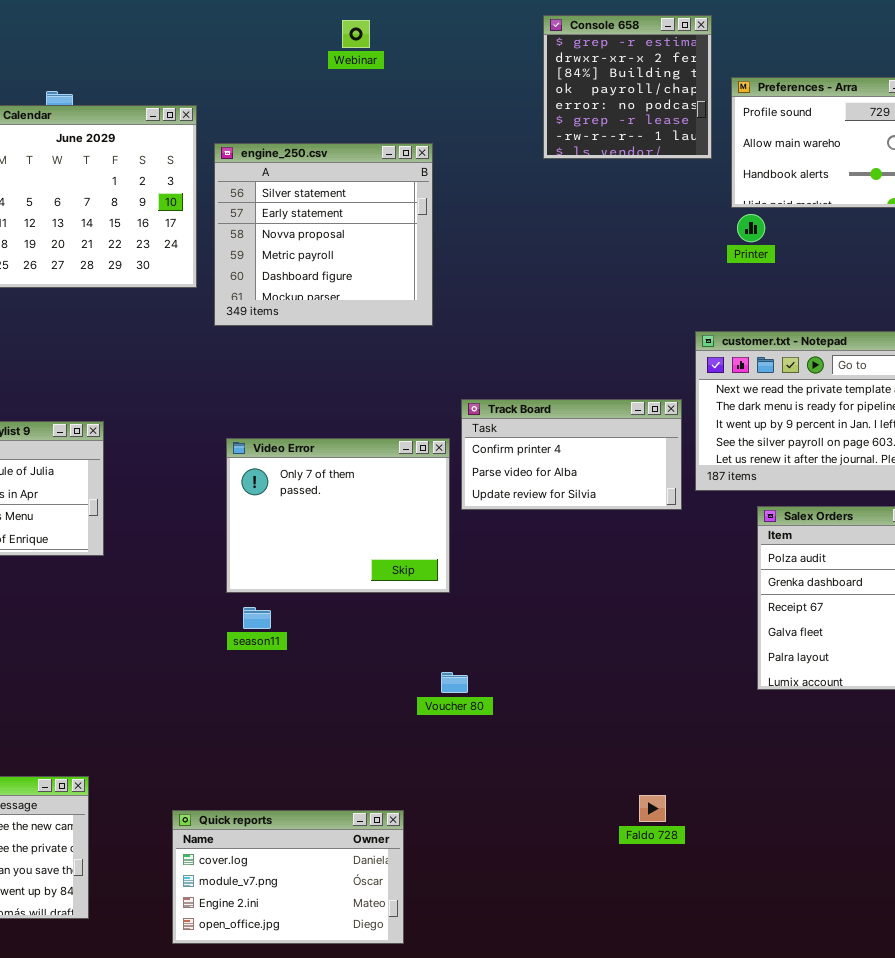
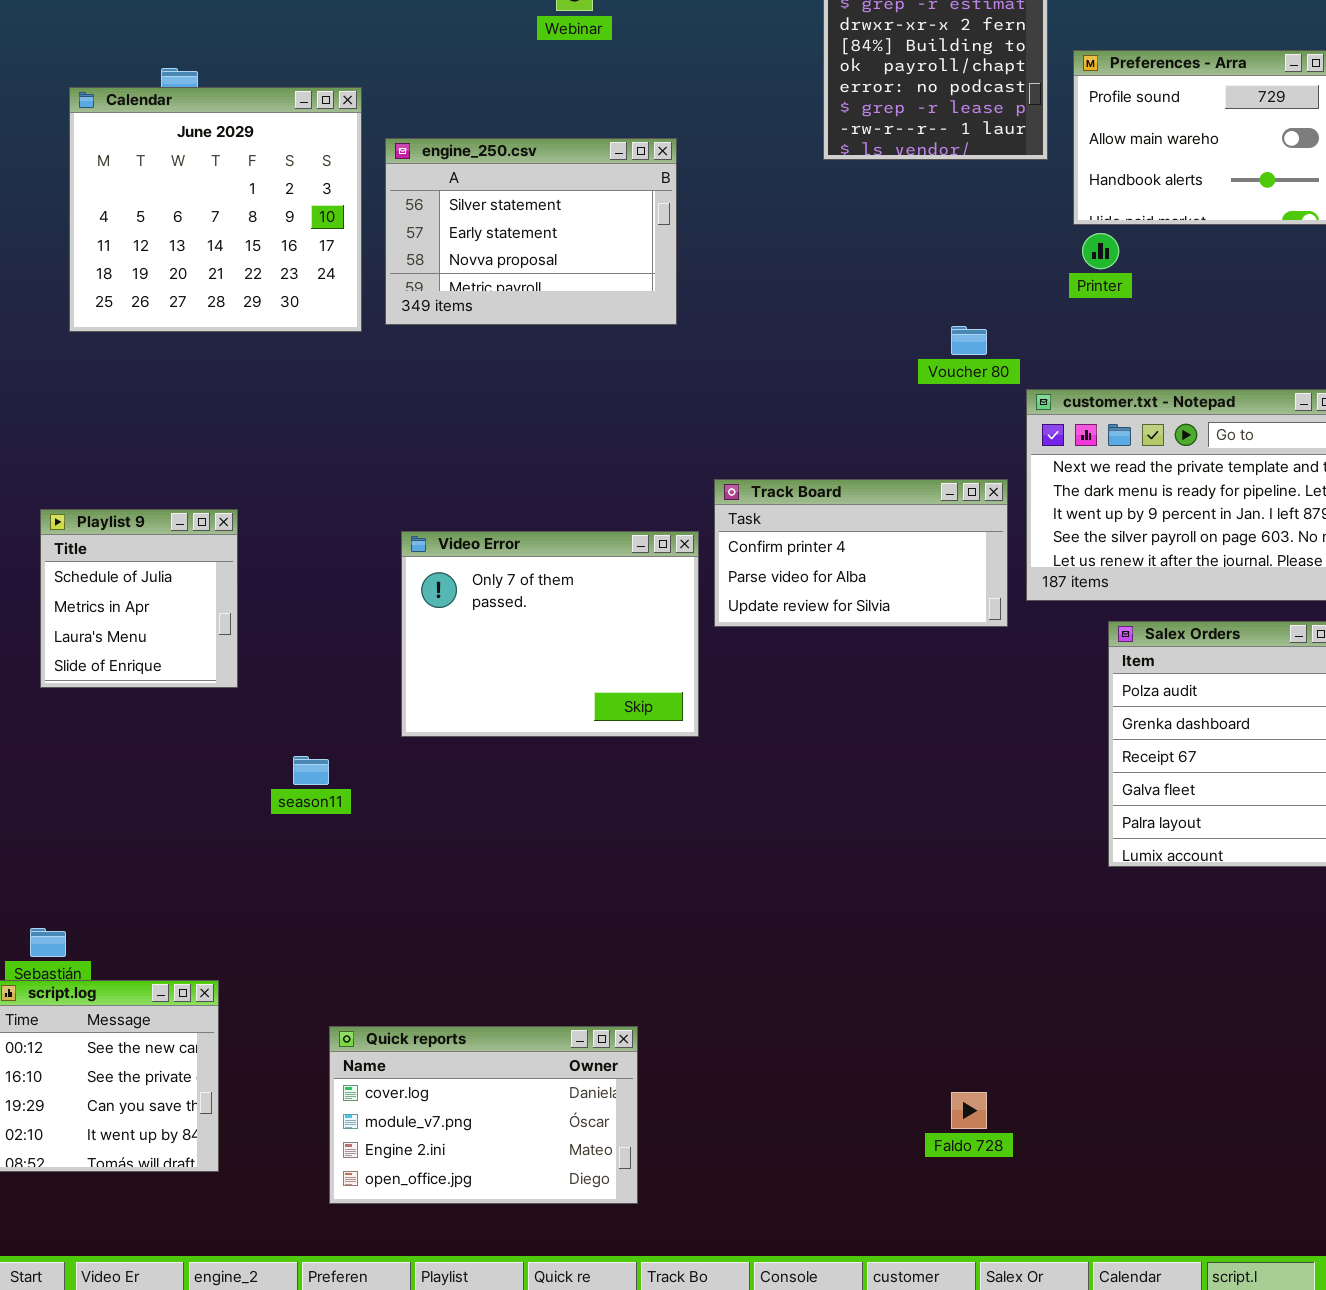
engine_250.csv: [214,143,433,326] -> [385,138,677,325], resized
season11: [243,607,271,629] -> [293,756,329,785], moved
Voucher 80: [441,672,468,693] -> [951,326,987,355], moved
Faldo 728: [639,795,666,822] -> [951,1092,987,1129], moved

